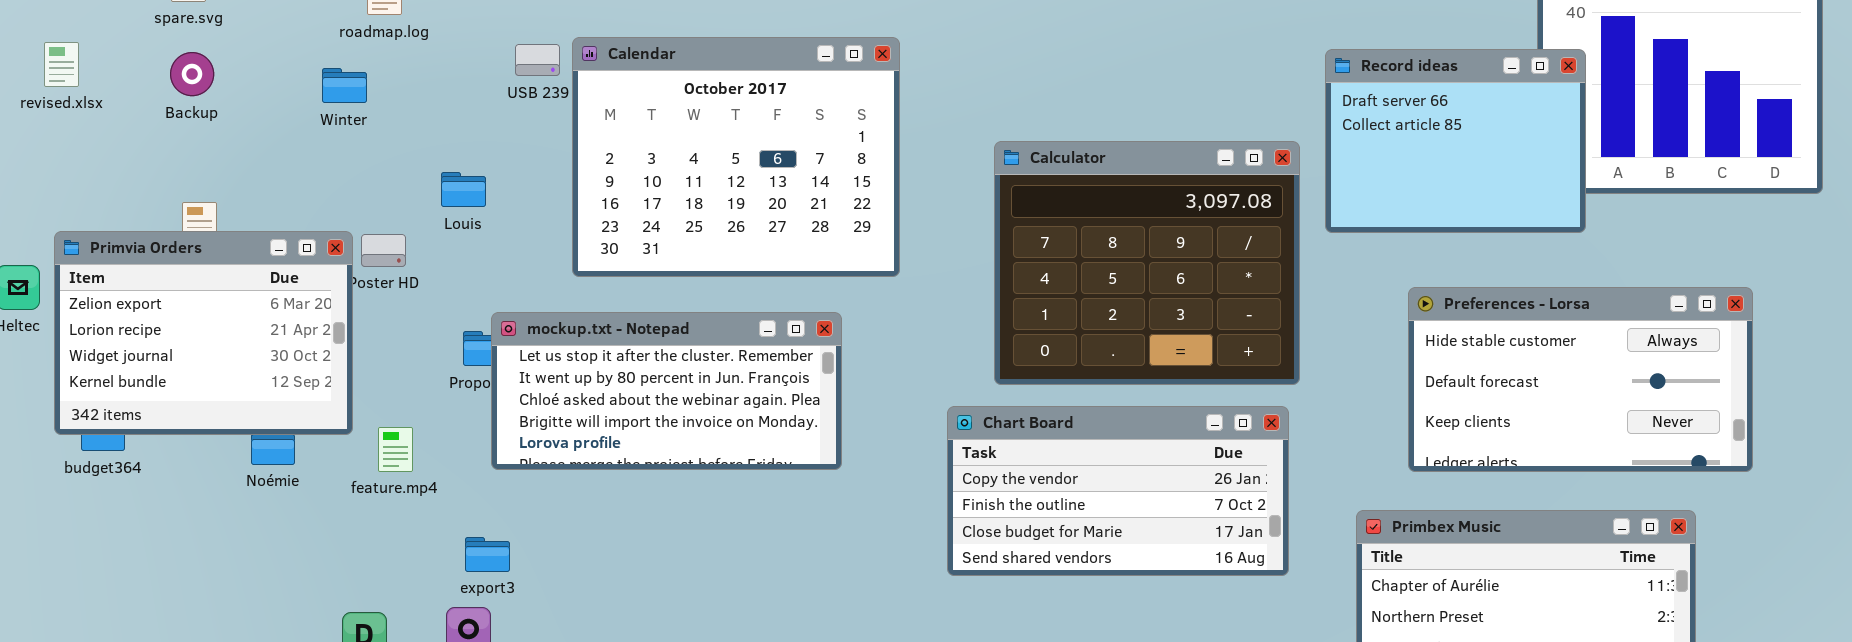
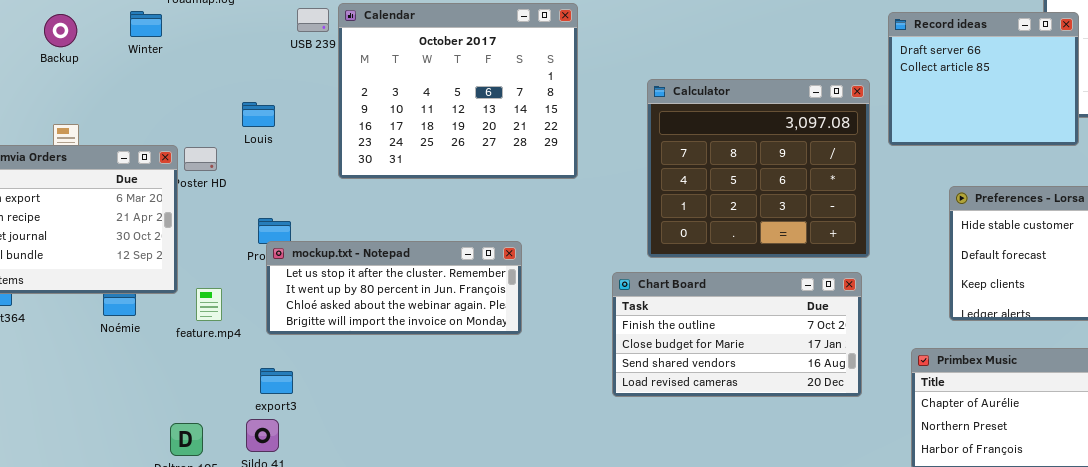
Winter: [322,68,367,103] -> [130,11,162,37], moved
mockup.txt - Notepad: [491,312,842,470] -> [266,241,522,335], moved, resized
Chart Board: [947,406,1289,576] -> [612,272,862,397], scrolled down 1 row

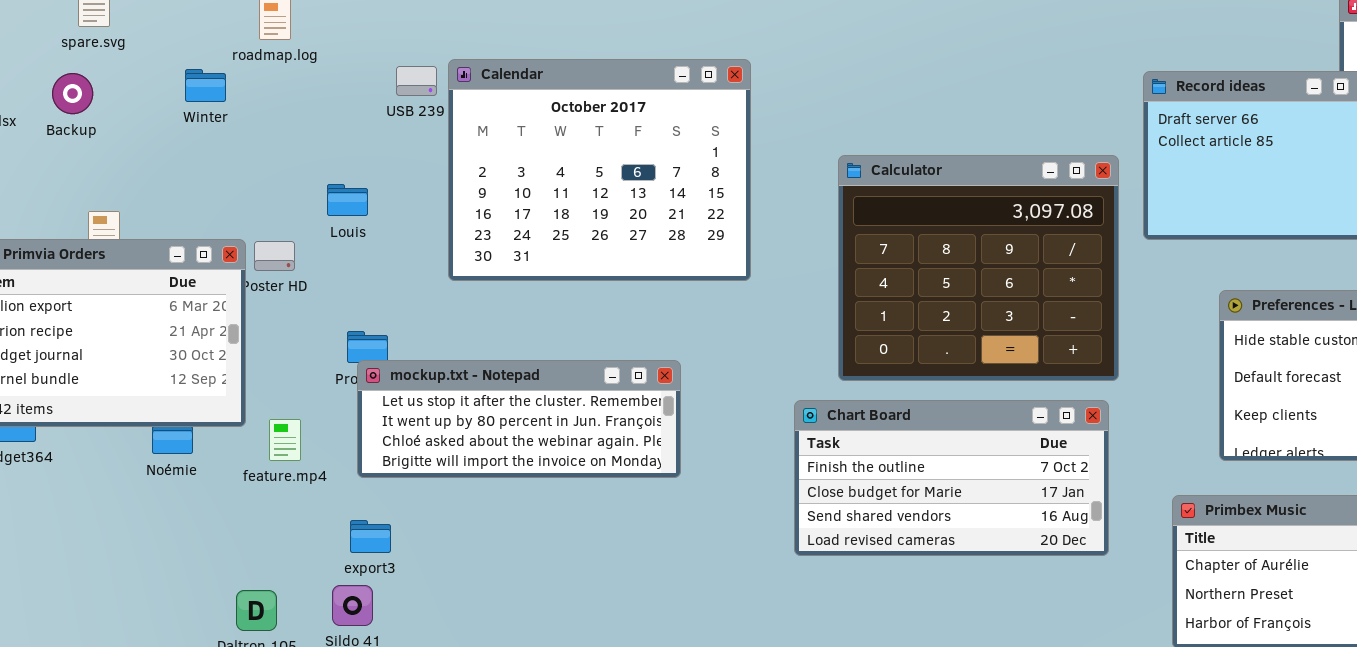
Backup: [44,14,77,47] -> [52,73,93,114], moved

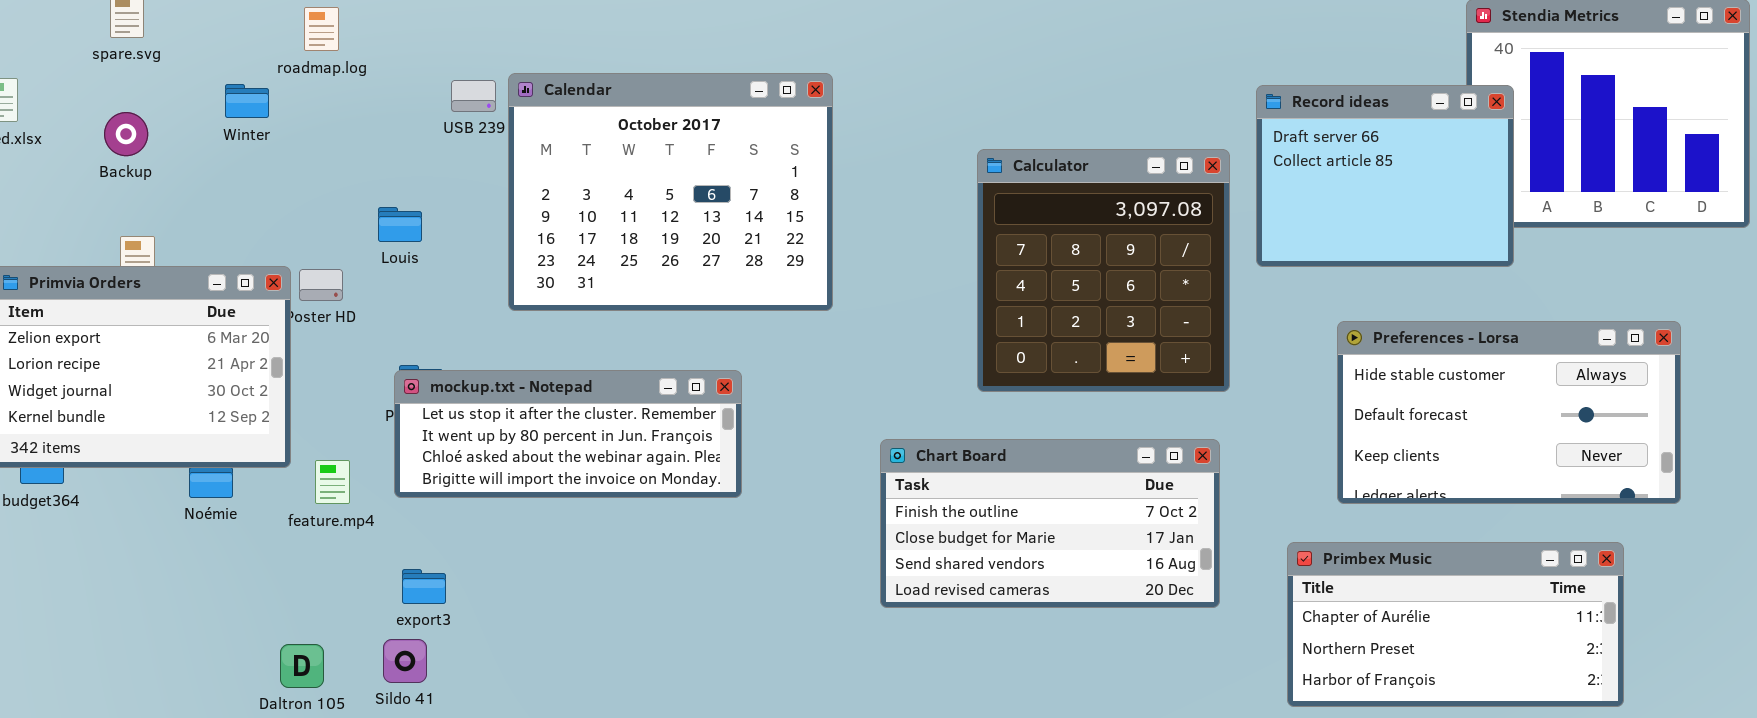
Backup: [52,73,93,114] -> [104,112,148,156], moved
Calculator: [838,155,1119,381] -> [977,149,1230,392], moved, resized
mockup.txt - Notepad: [357,360,681,478] -> [394,370,742,498], moved

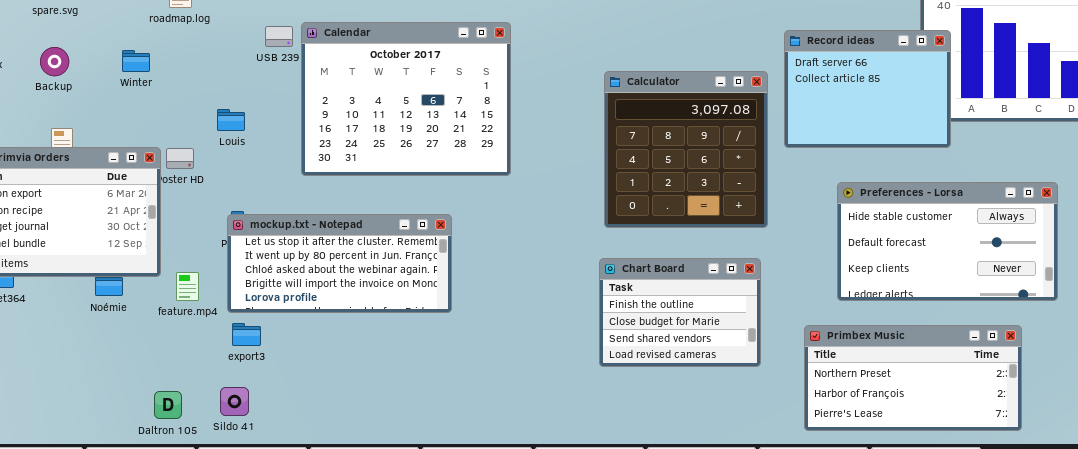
Winter: [225,84,269,118] -> [122,50,150,72], moved
mockup.txt - Notepad: [394,370,742,498] -> [227,214,452,313], resized
Chart Board: [880,439,1220,608] -> [599,258,761,367], resized
Primbex Music: [1287,542,1624,707] -> [804,325,1022,431], scrolled down 1 row
export3: [402,569,446,604] -> [232,323,261,346], moved

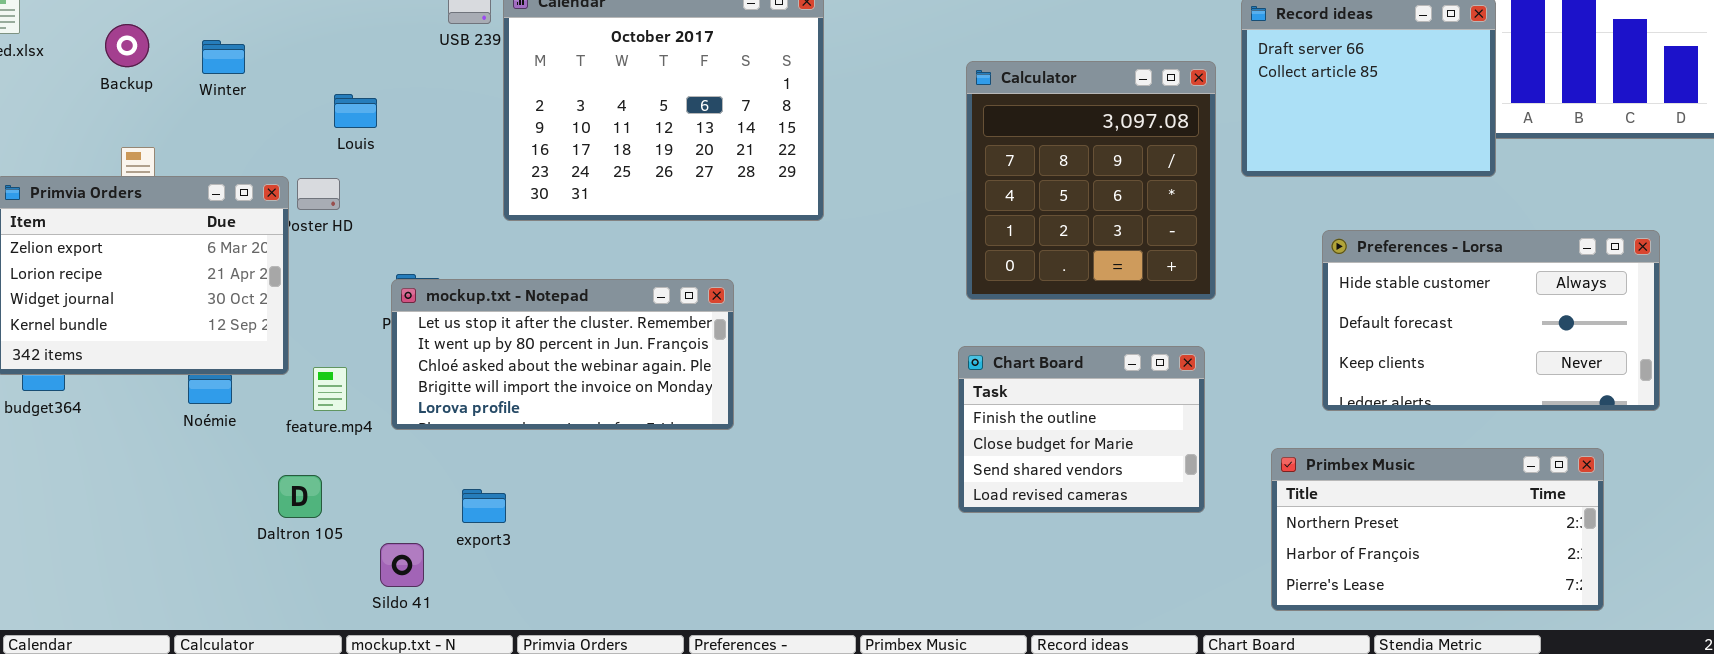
Winter: [122,50,150,72] -> [202,40,245,74], moved
Louis: [217,109,245,131] -> [334,94,377,128], moved
export3: [232,323,261,346] -> [462,489,506,523], moved
Daltron 105: [154,391,182,419] -> [278,475,322,518], moved

